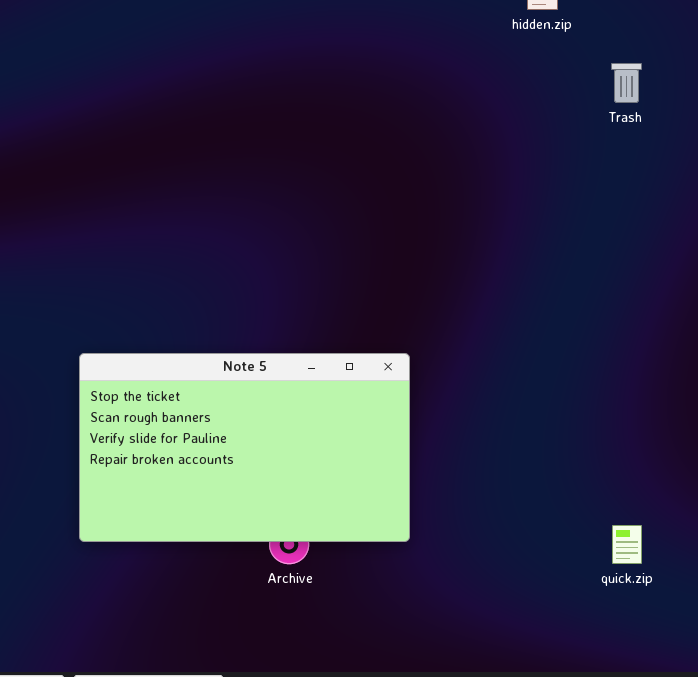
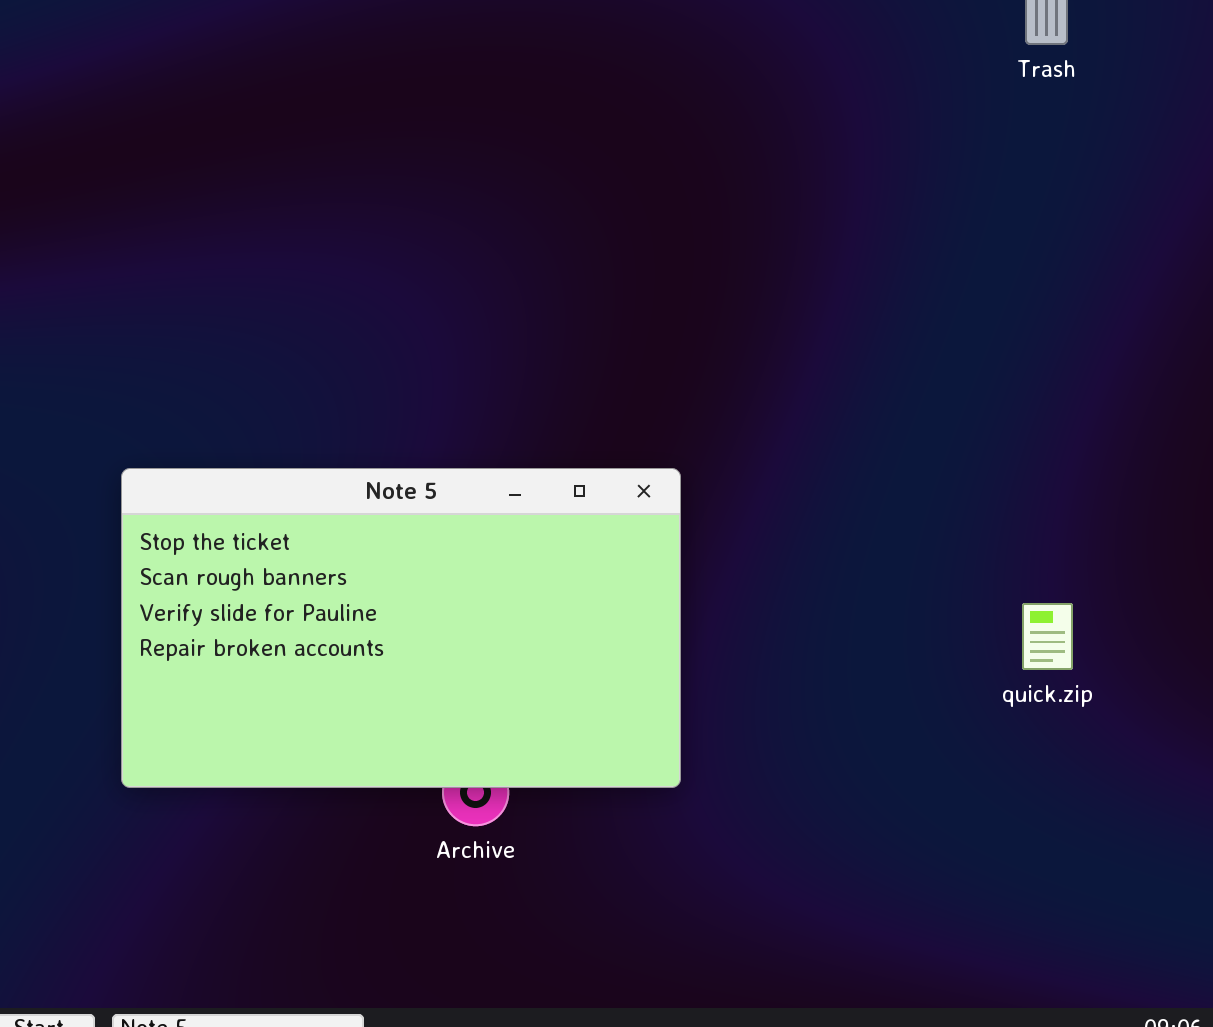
quick.zip: [612,525,642,564] -> [1022,603,1073,670], moved

